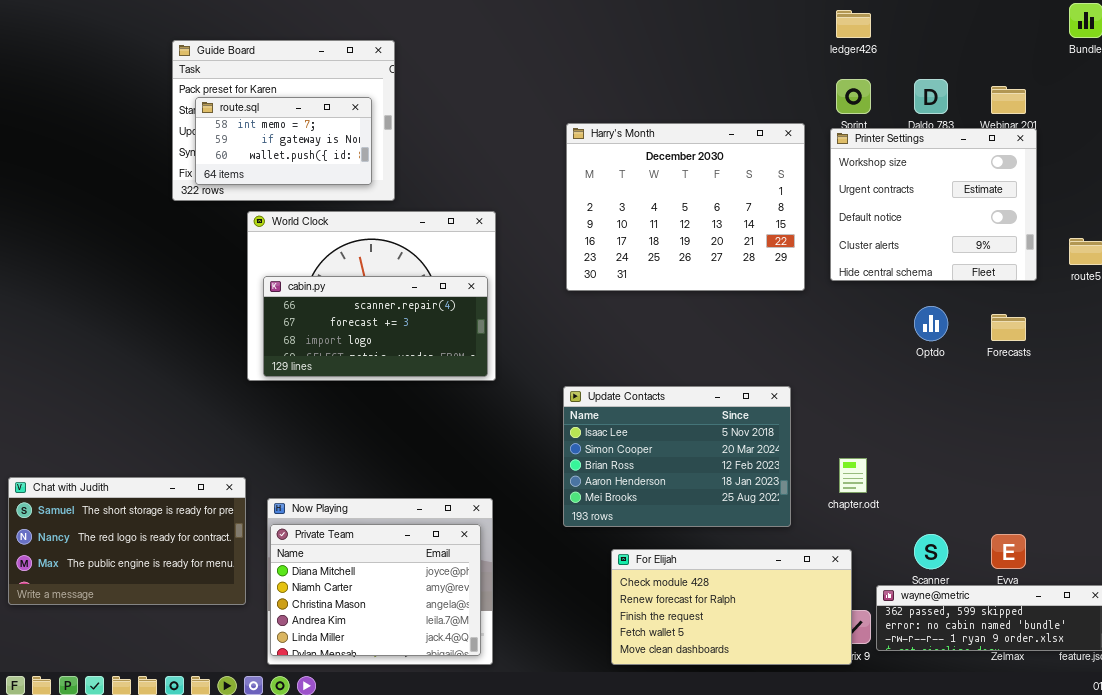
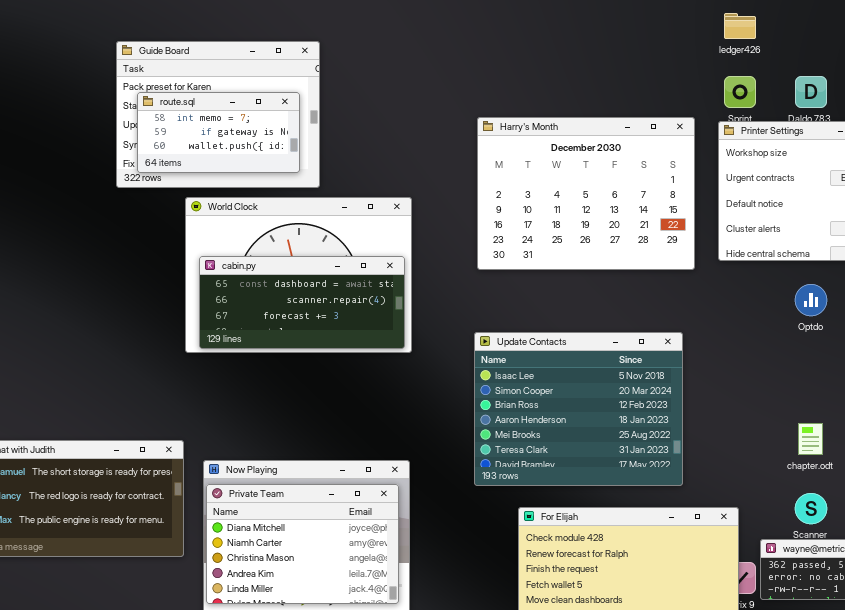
cabin.py: [263,276,488,377] -> [199,256,405,349], scrolled up 1 row
Update Contacts: [563,386,791,527] -> [474,332,683,486], resized
chapter.odt: [839,458,867,493] -> [798,423,823,455], moved

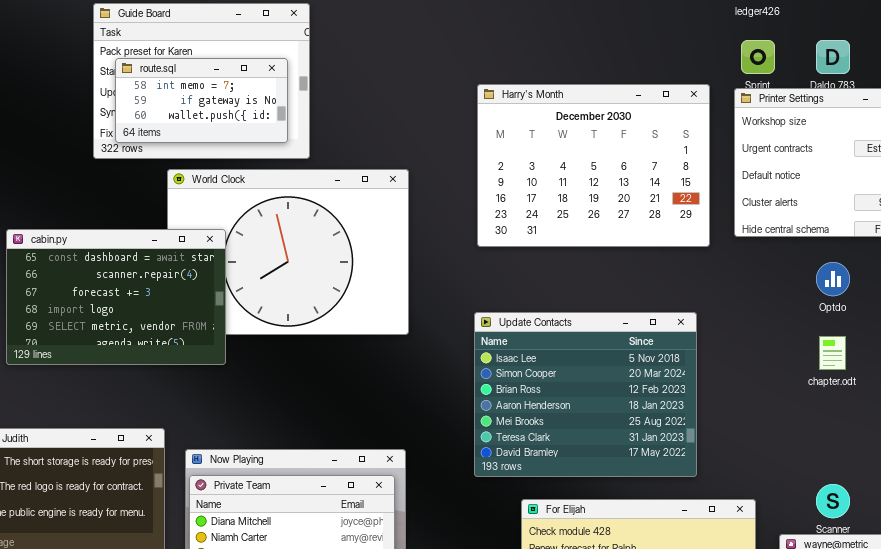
cabin.py: [199,256,405,349] -> [6,229,226,365], moved, resized
chapter.odt: [798,423,823,455] -> [819,336,846,370], moved

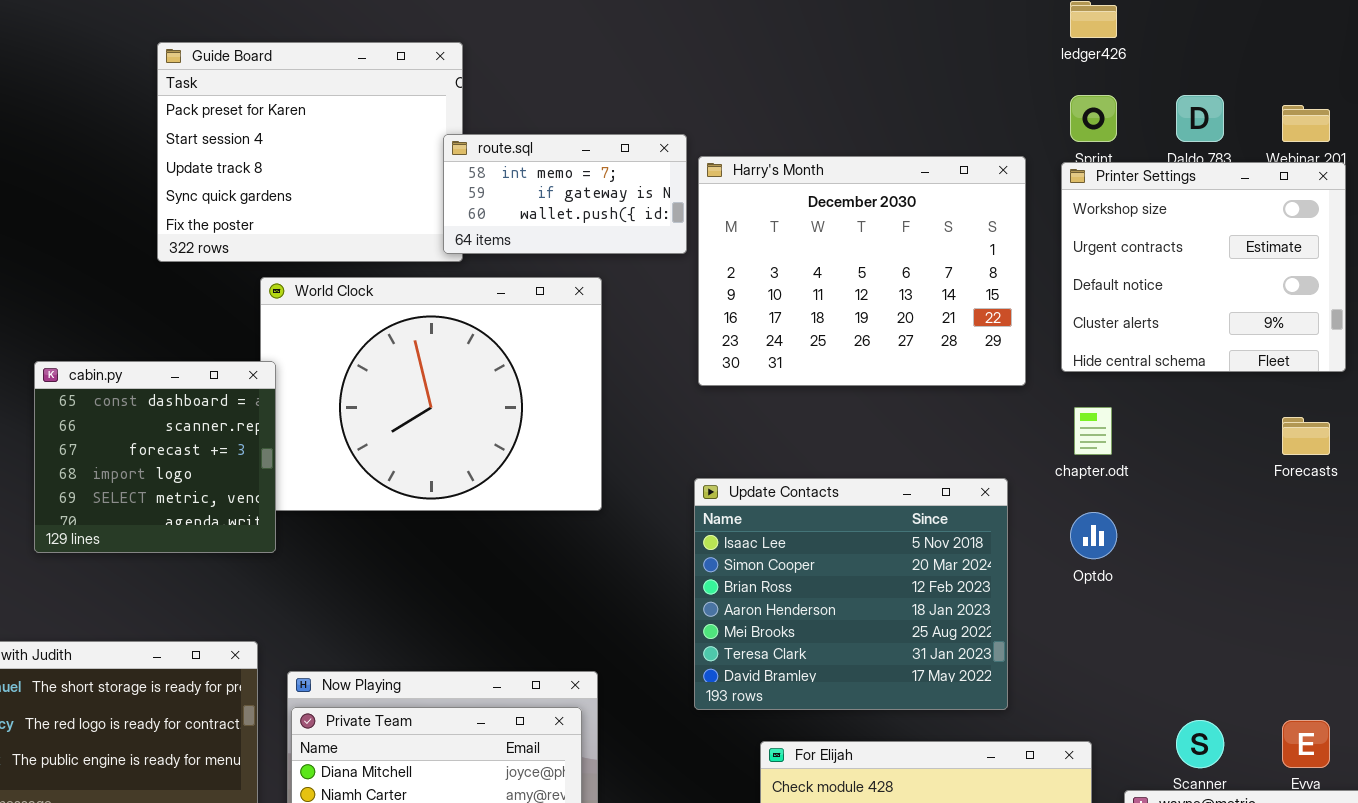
route.sql: [115,58,288,143] -> [443,134,687,254], moved
cabin.py: [6,229,226,365] -> [34,361,276,553], resized
Optdo: [816,262,850,296] -> [1070,512,1117,559], moved
chapter.odt: [819,336,846,370] -> [1074,407,1112,455], moved

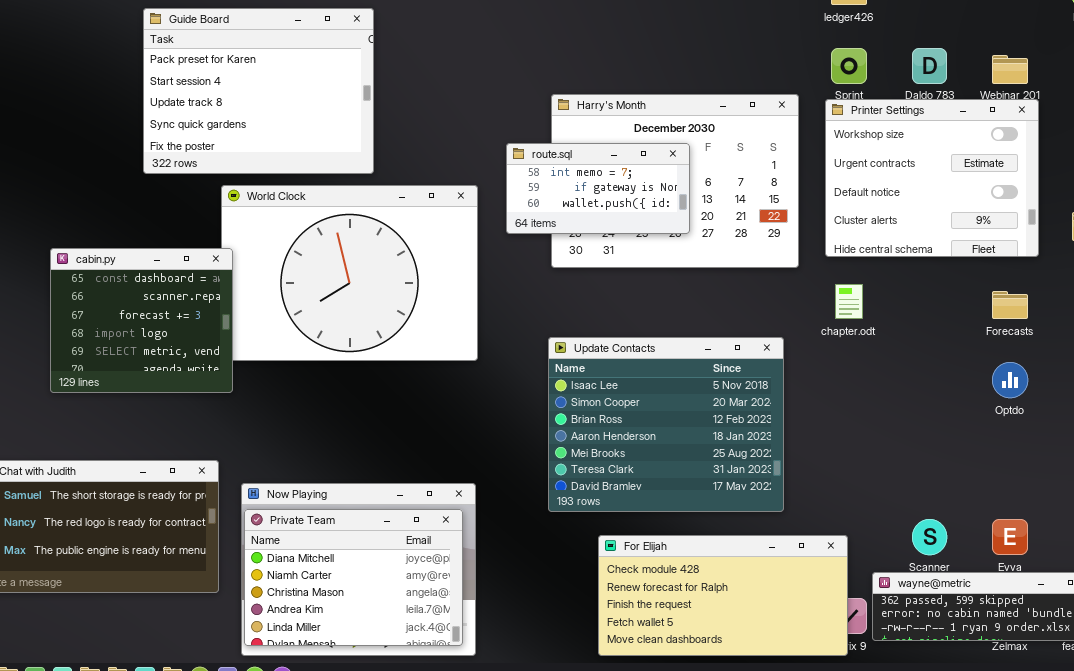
route.sql: [443,134,687,254] -> [506,143,690,234], moved
Optdo: [1070,512,1117,559] -> [992,362,1028,398], moved

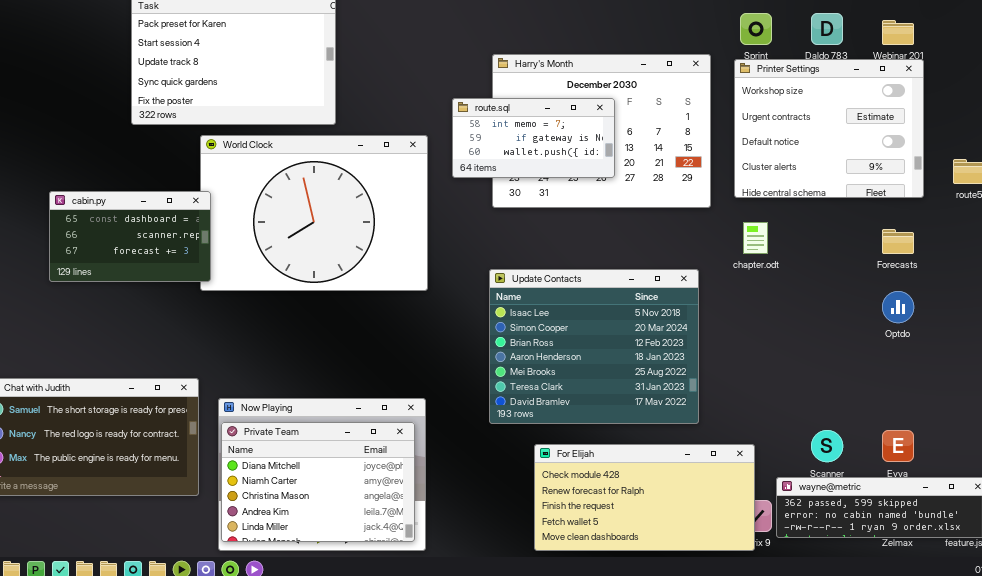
cabin.py: [50,248,233,393] -> [49,191,211,282], resized

